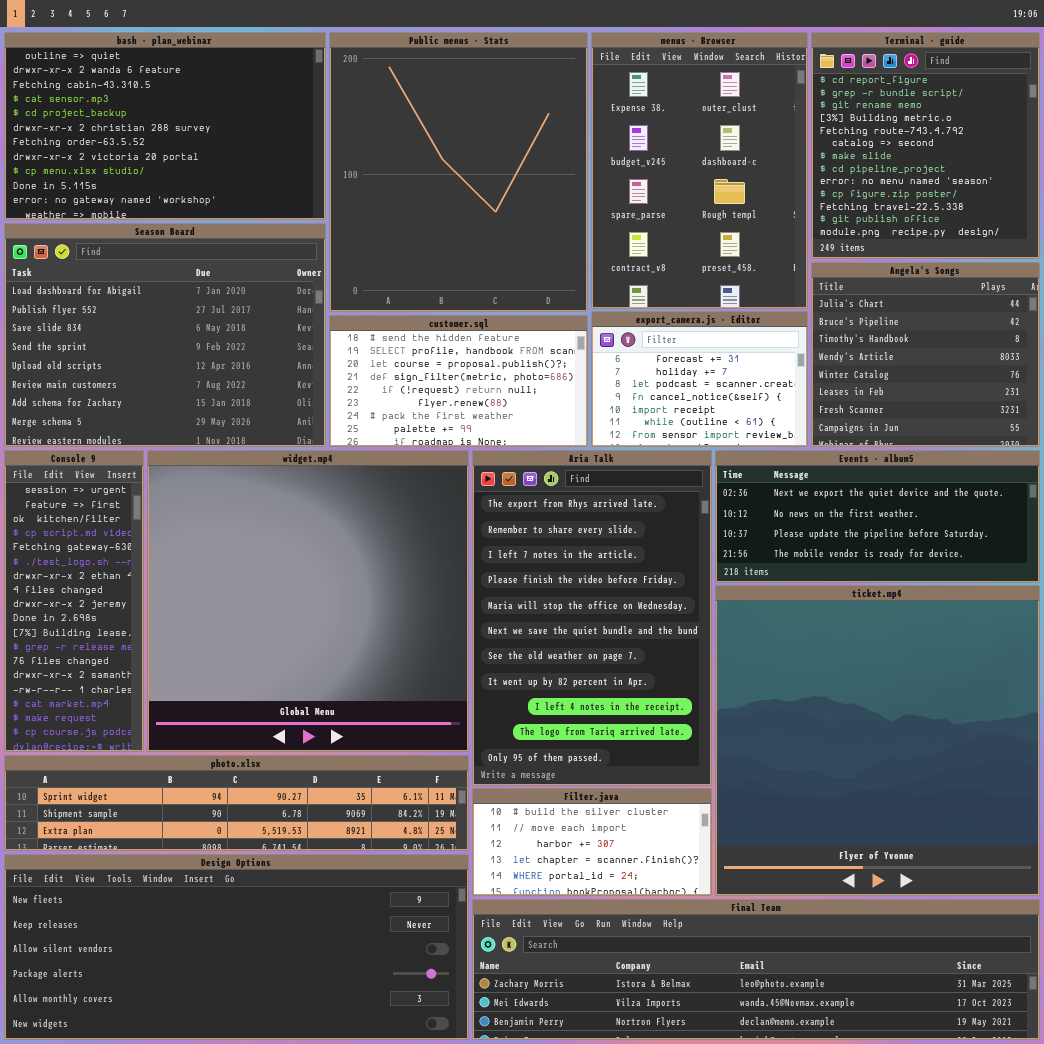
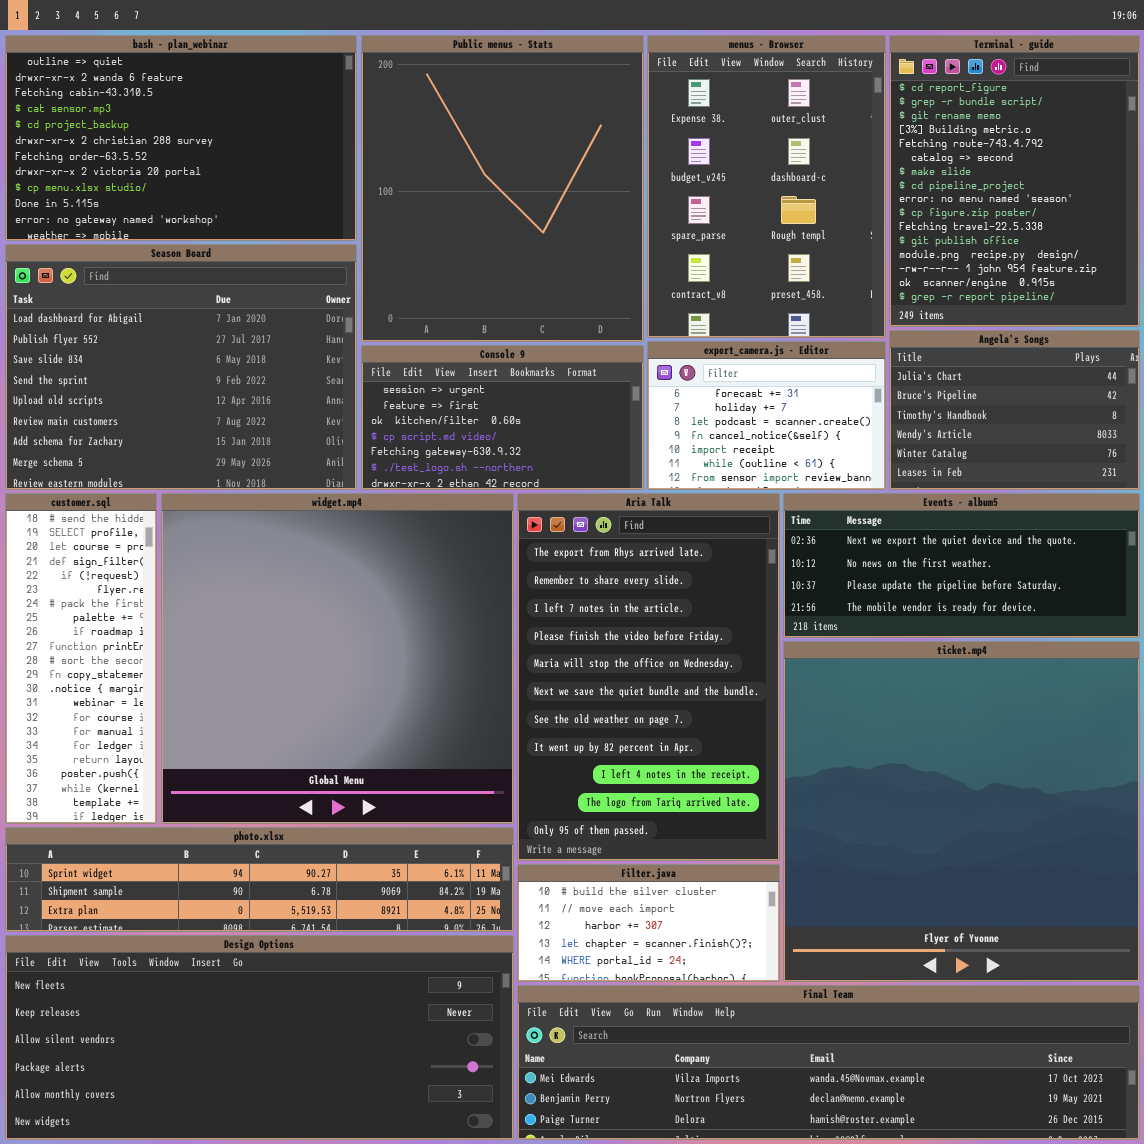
Terminal - guide: [811,32,1040,259] -> [889,35,1140,327], resized
Angela's Songs: [811,262,1040,447] -> [889,330,1140,490], resized
customer.sql: [329,315,588,447] -> [5,493,157,824], moved, resized
Console 9: [4,450,144,752] -> [361,345,644,490], moved, resized
Final Team: [472,899,1040,1040] -> [517,985,1140,1140], scrolled down 1 row

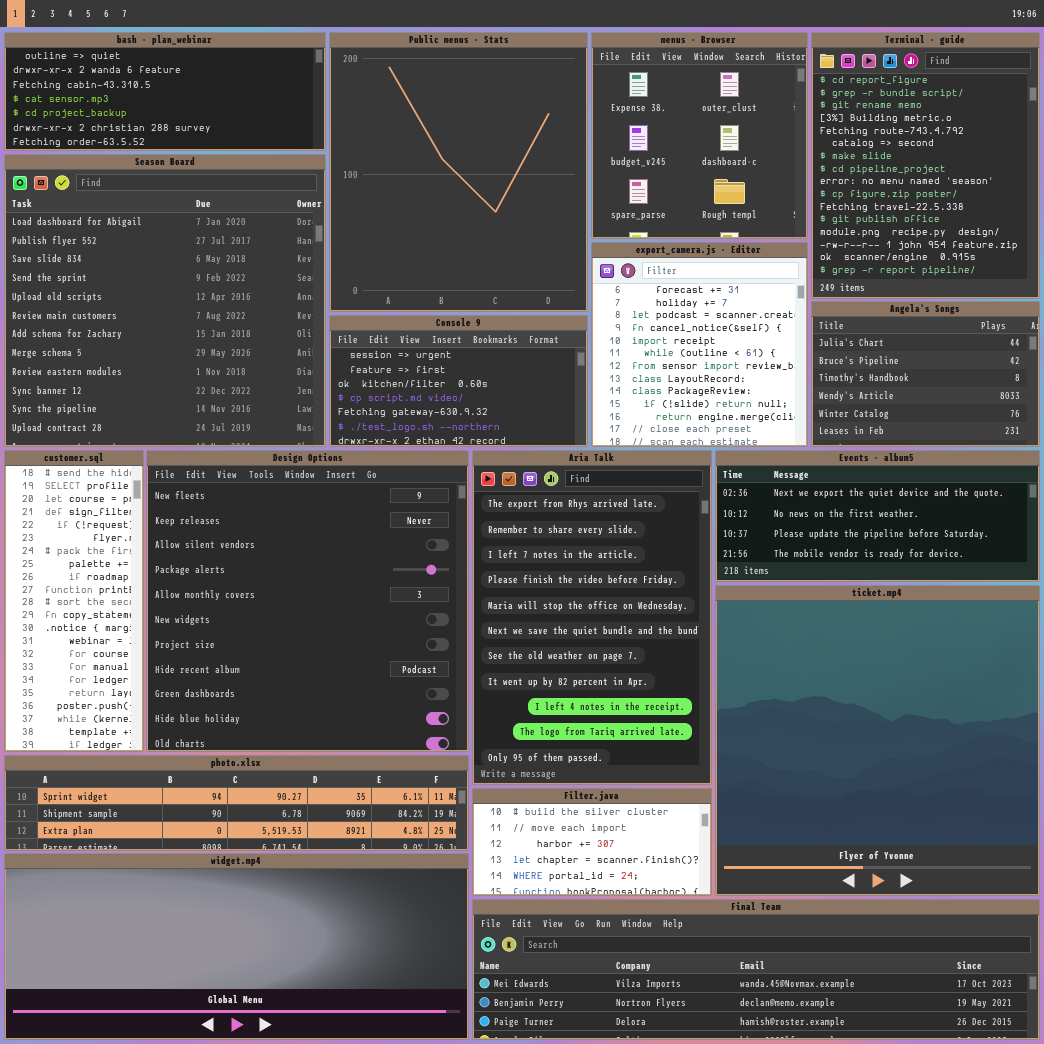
bash - plan_webinar: [5,35,357,241] -> [4,32,326,151], resized
menus - Browser: [647,35,886,338] -> [591,32,808,239], resized
Season Board: [5,244,357,490] -> [4,154,326,447], resized
export_camera.js - Editor: [647,341,886,490] -> [591,242,808,447], resized
widget.mp4: [161,493,514,824] -> [4,853,469,1040], moved, resized
Design Options: [5,935,514,1140] -> [146,450,469,752], moved, resized

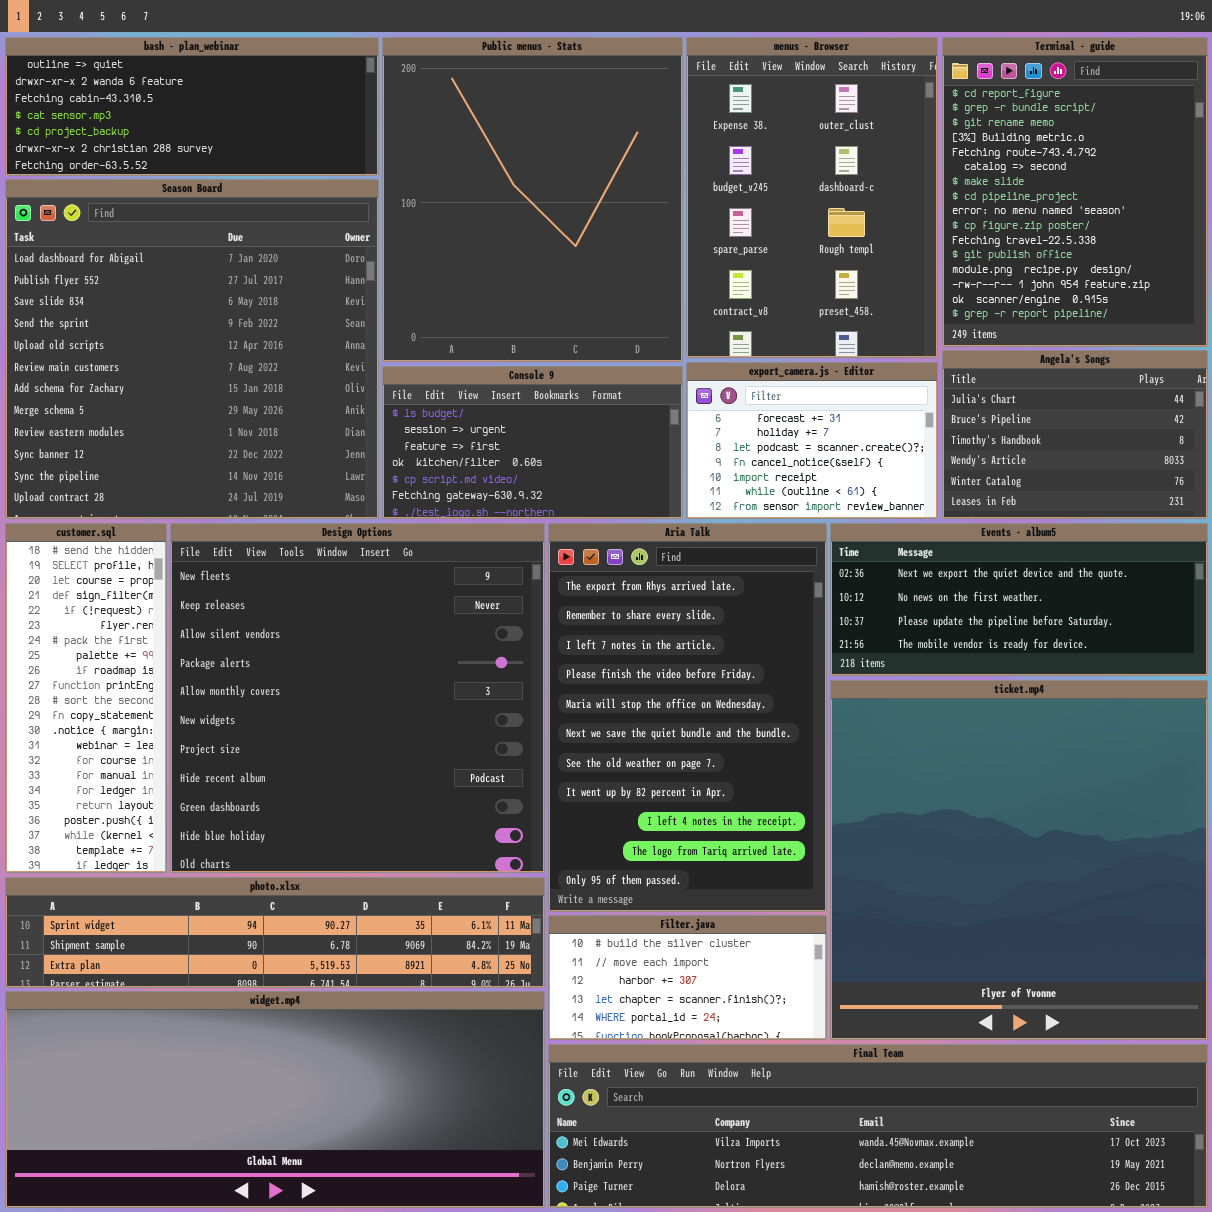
menus - Browser: [591,32,808,239] -> [686,37,938,358], resized
export_camera.js - Editor: [591,242,808,447] -> [686,362,938,519], resized
Console 9: [329,315,588,447] -> [382,366,683,519], scrolled up 1 row

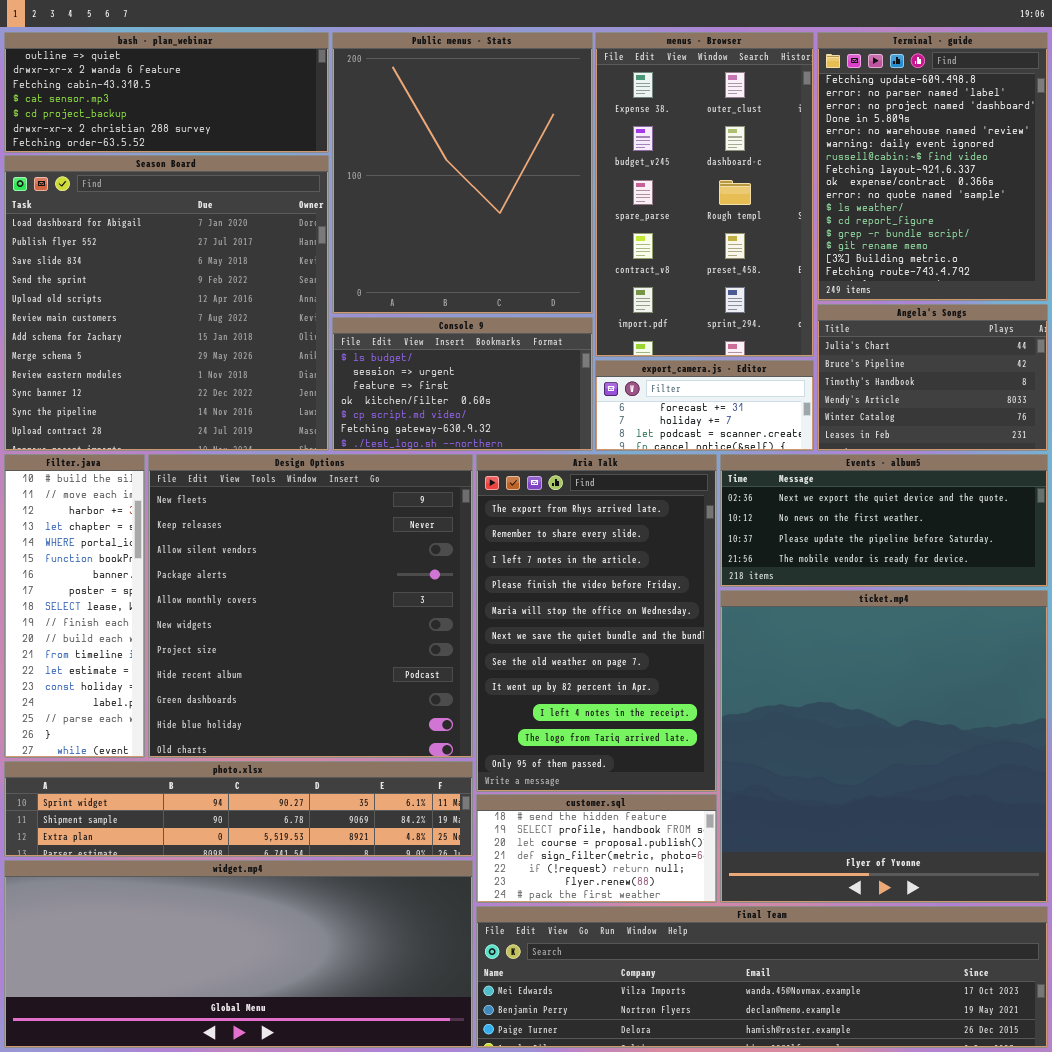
menus - Browser: [686,37,938,358] -> [595,32,814,357], resized
Terminal - guide: [942,37,1208,347] -> [817,32,1048,301], scrolled up 11 rows
export_camera.js - Editor: [686,362,938,519] -> [595,360,814,451], resized
customer.sql: [5,523,167,873] -> [476,794,717,903], moved, resized
Filter.java: [548,915,827,1040] -> [4,454,145,758], moved, resized

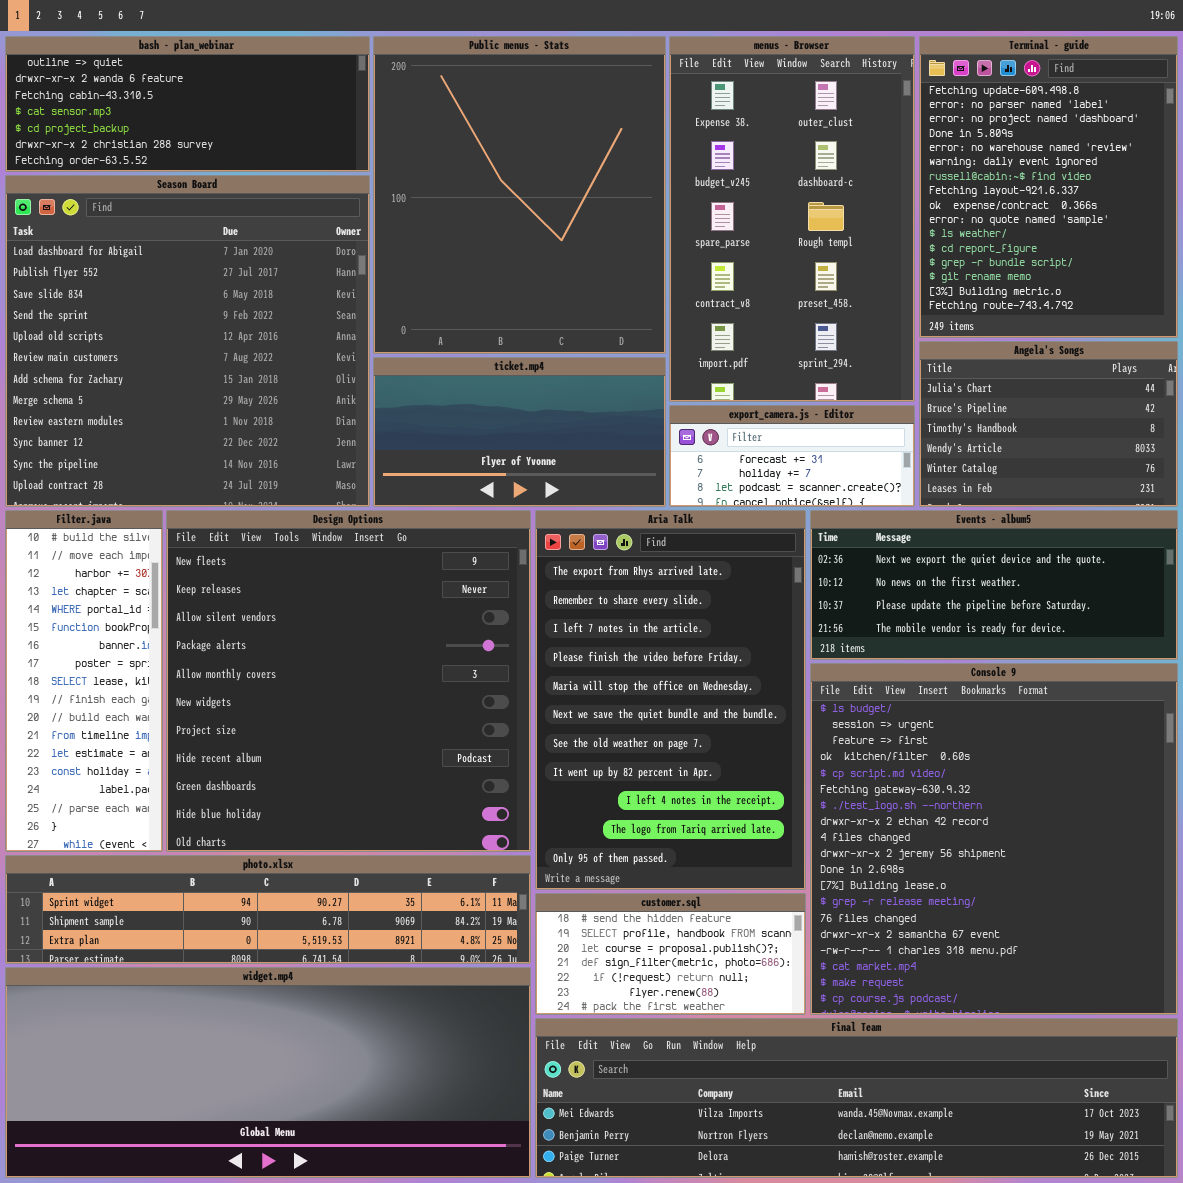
Console 9: [332,317,593,451] -> [810,663,1178,1015], moved, resized
ticket.mp4: [720,590,1048,903] -> [373,357,666,507], moved, resized

